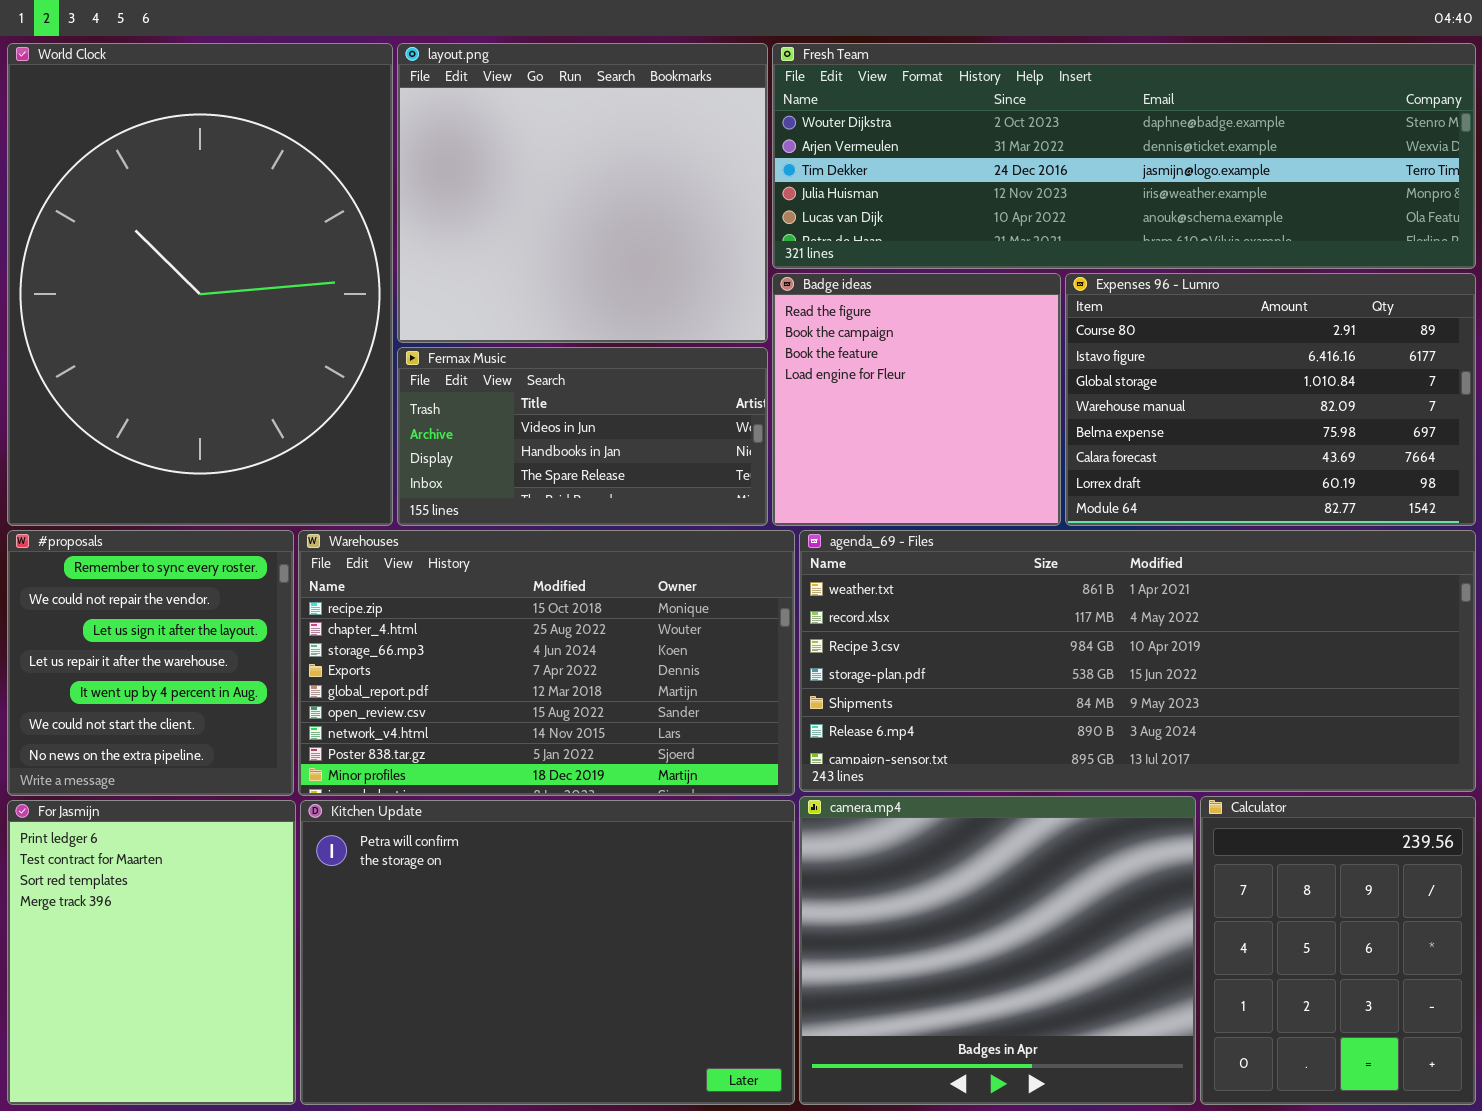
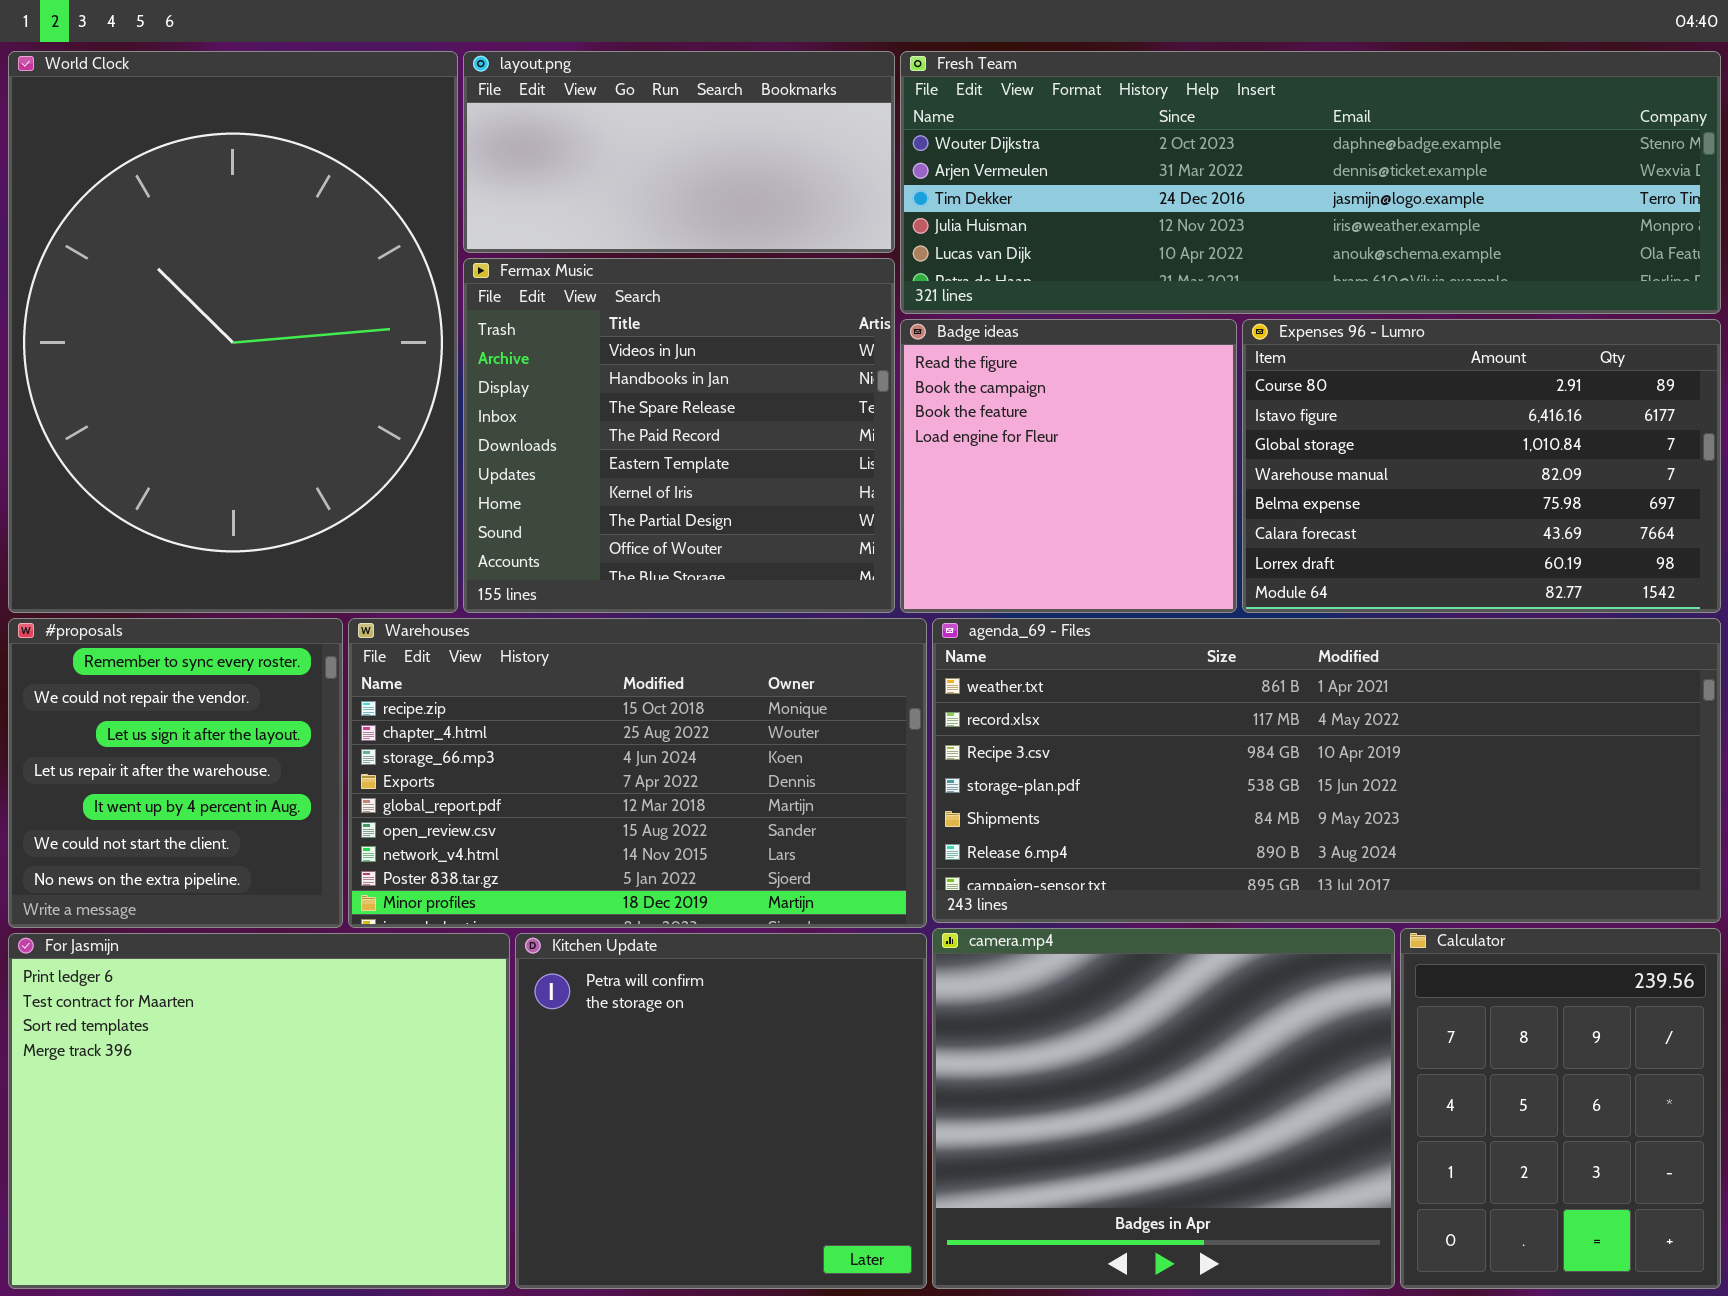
layout.png: [397,43,768,343] -> [463,51,895,253], resized
Fermax Music: [397,347,768,526] -> [463,258,895,613], resized
For Jasmijn: [7,800,296,1105] -> [8,933,510,1289], resized
Kitchen Update: [300,800,795,1105] -> [515,933,927,1289], resized

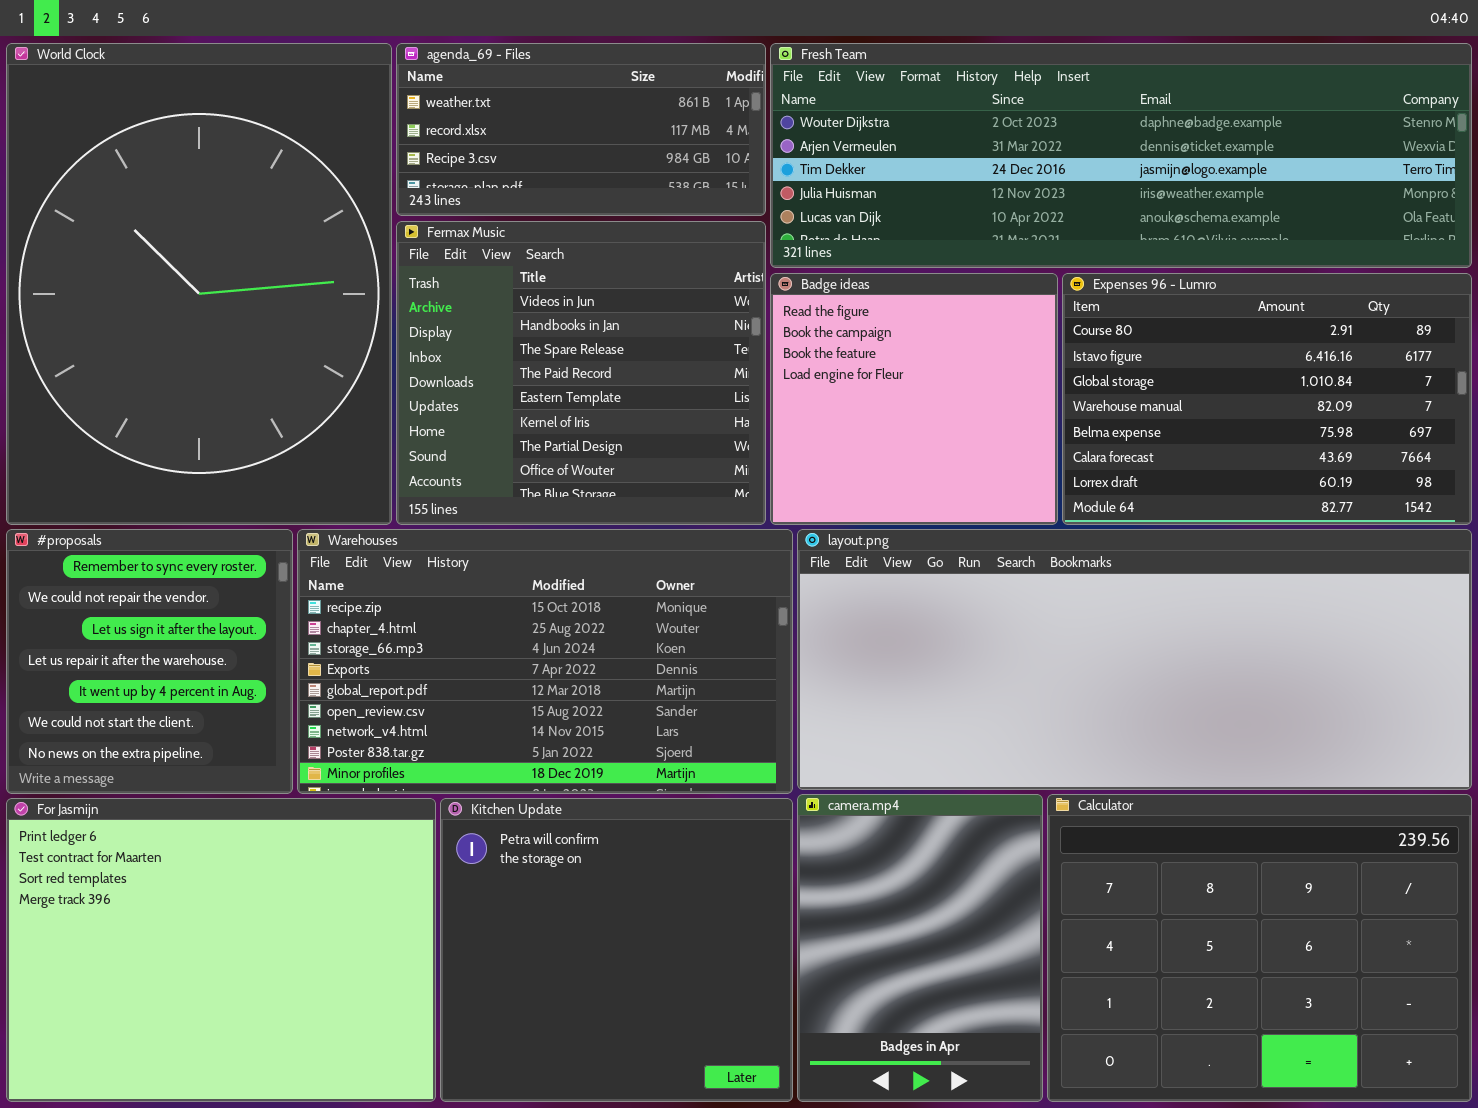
layout.png: [463,51,895,253] -> [797,529,1472,790], moved, resized
agenda_69 - Files: [932,618,1721,923] -> [396,43,766,216], moved, resized
camera.mp4: [932,928,1395,1289] -> [797,794,1043,1102], resized
Calculator: [1400,928,1721,1289] -> [1047,794,1472,1102], resized

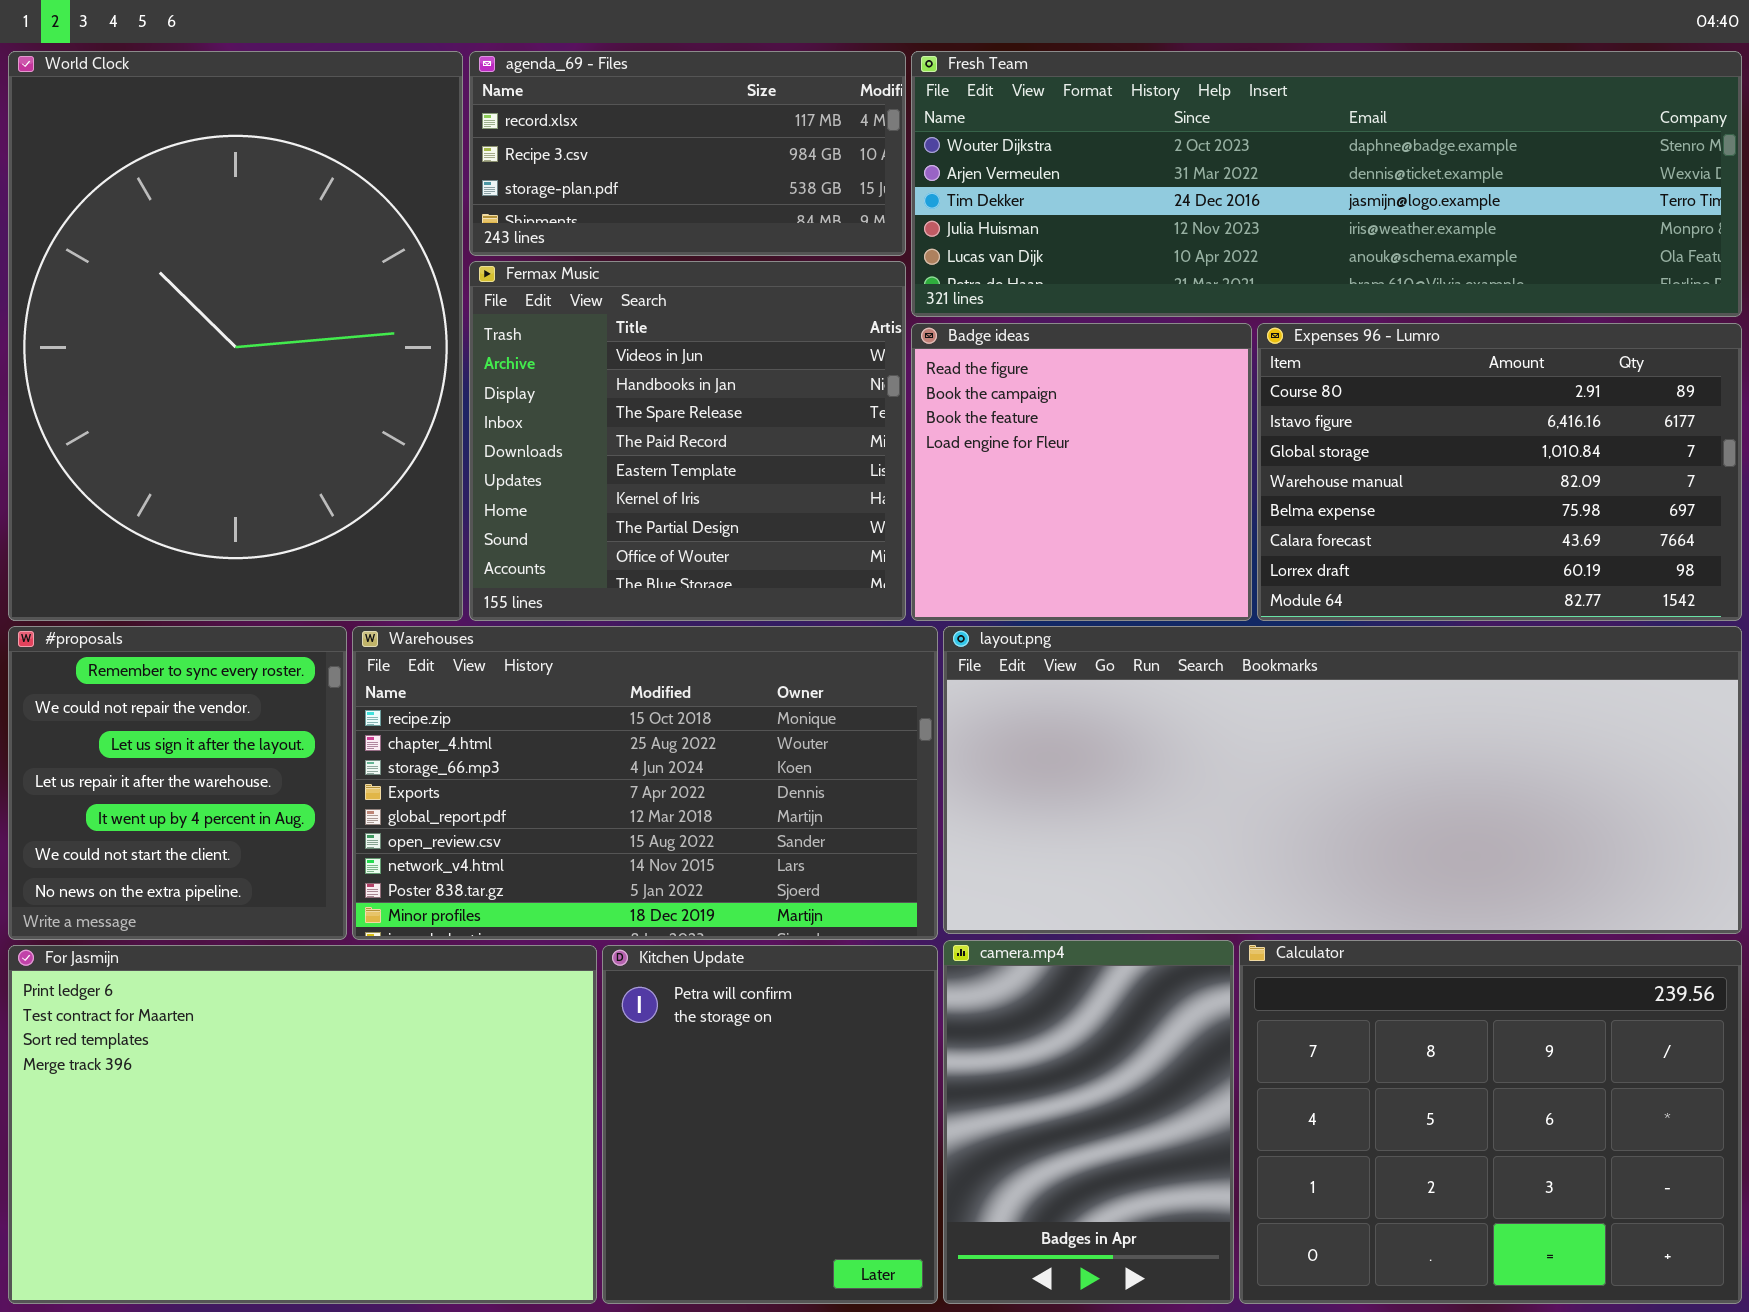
agenda_69 - Files: [396,43,766,216] -> [469,51,906,256], scrolled down 1 row
For Jasmijn: [6,798,436,1102] -> [8,945,597,1304], resized
Kitchen Update: [440,798,793,1102] -> [602,945,938,1304], resized

